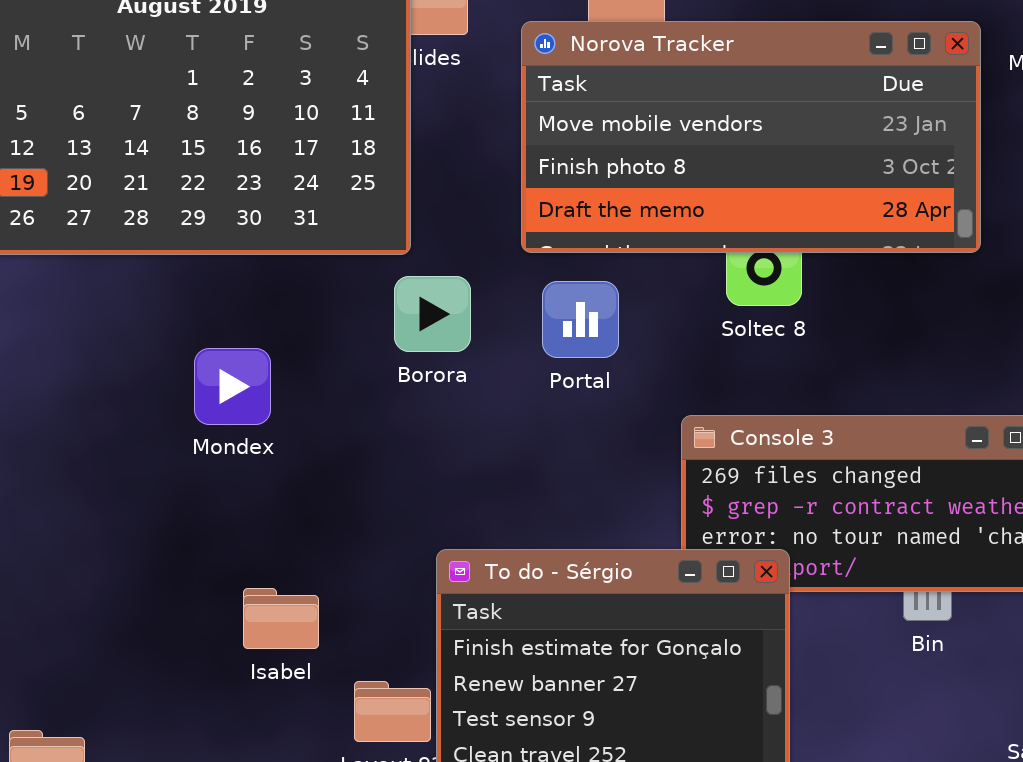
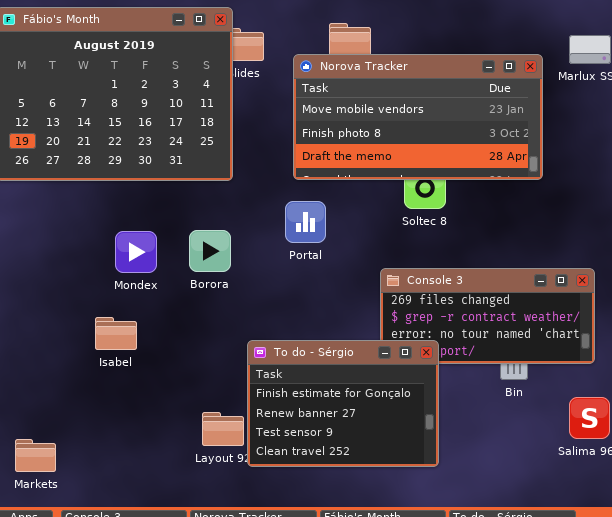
Borora: [394,276,471,352] -> [189,230,231,272], moved
Portal: [542,281,619,358] -> [285,201,326,243], moved
Isabel: [243,588,319,649] -> [95,317,137,350], moved

